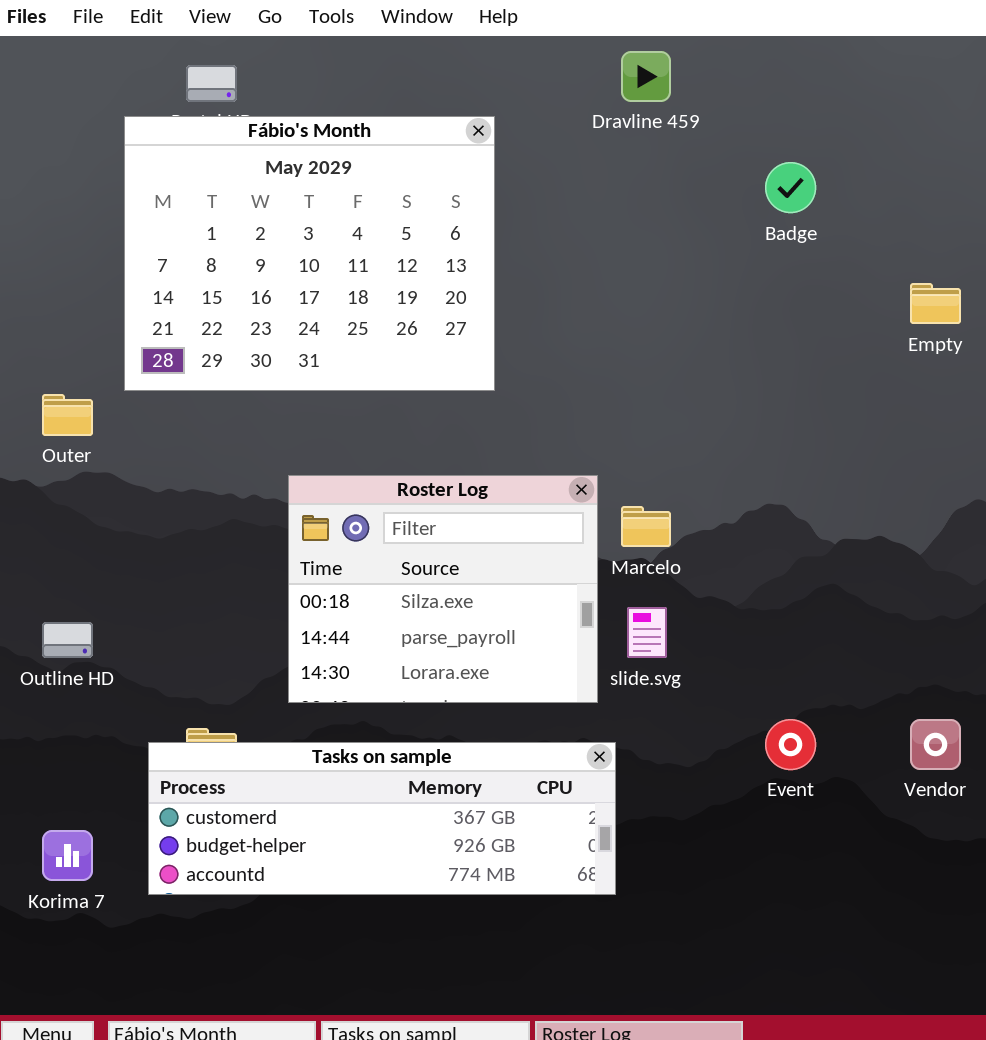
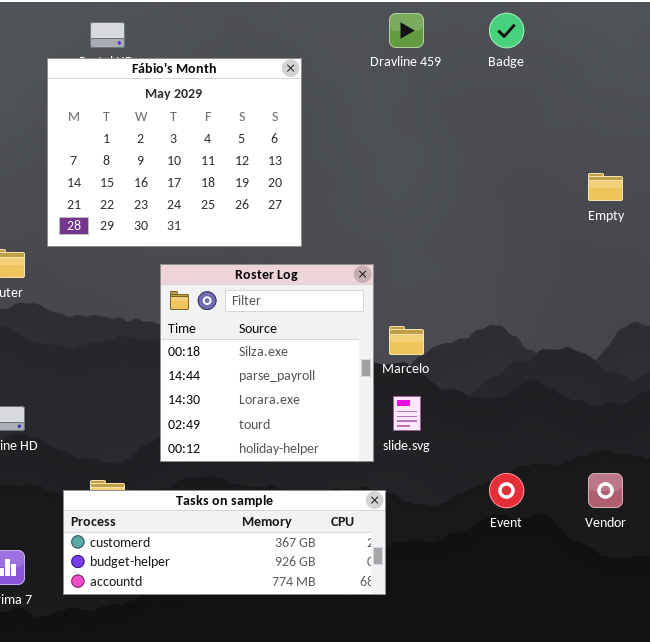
Badge: [765,162,816,213] -> [489,13,524,48], moved
Roster Log: [288,475,598,703] -> [160,264,374,462], resized

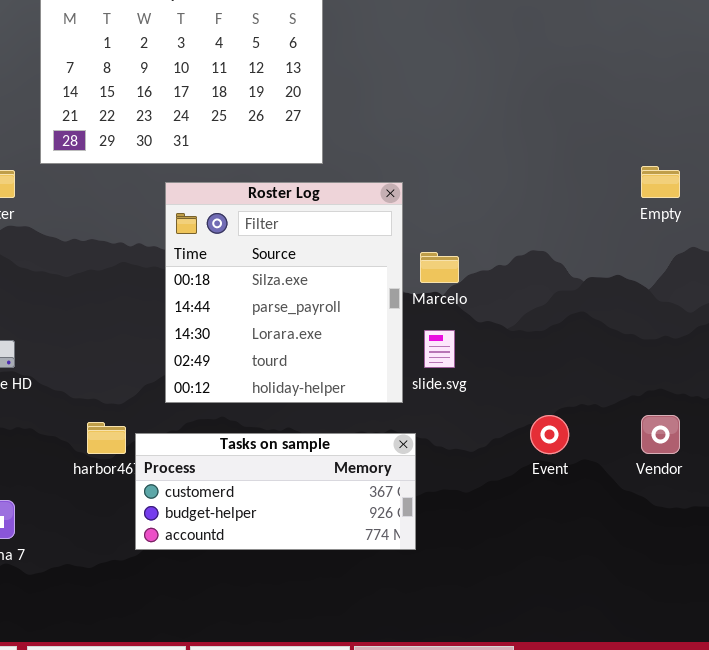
Empty: [588,173,623,201] -> [641,166,680,198], moved
Tasks on sample: [63,490,386,595] -> [135,433,416,550], resized

